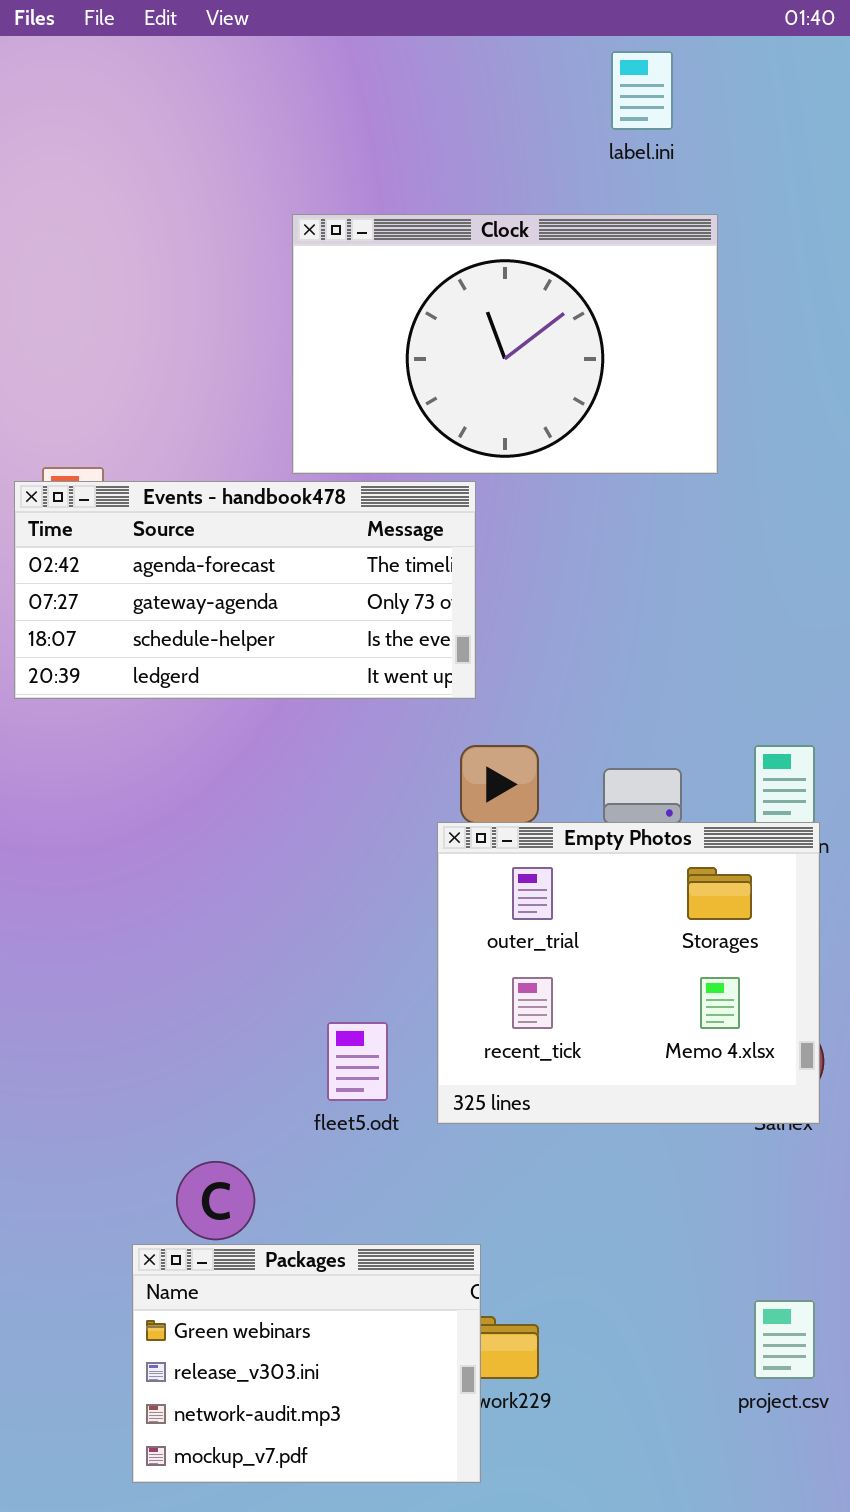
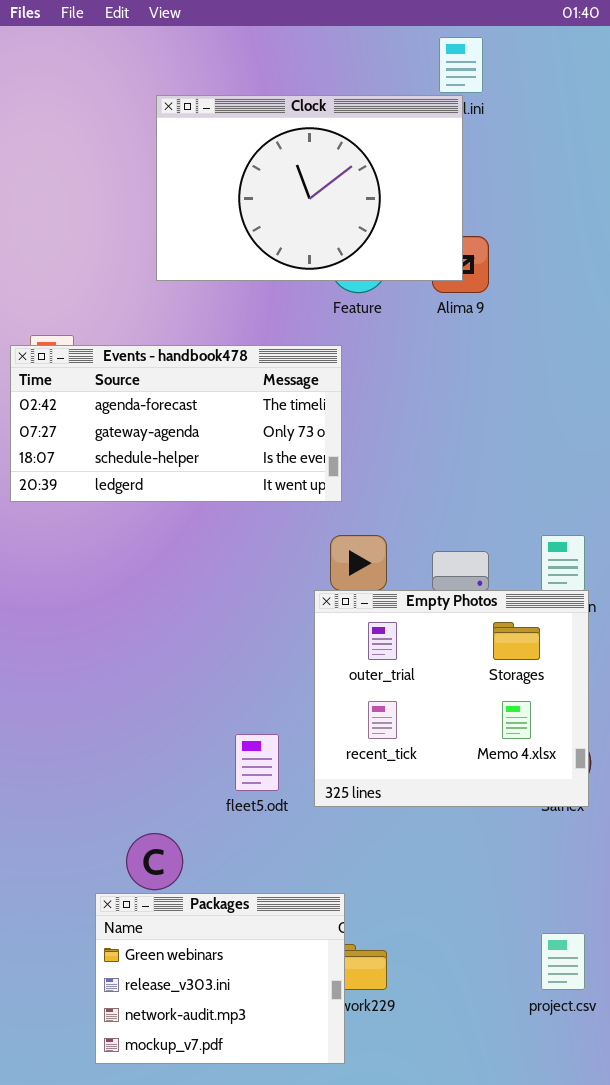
Clock: [292,214,718,474] -> [156,95,463,281], moved

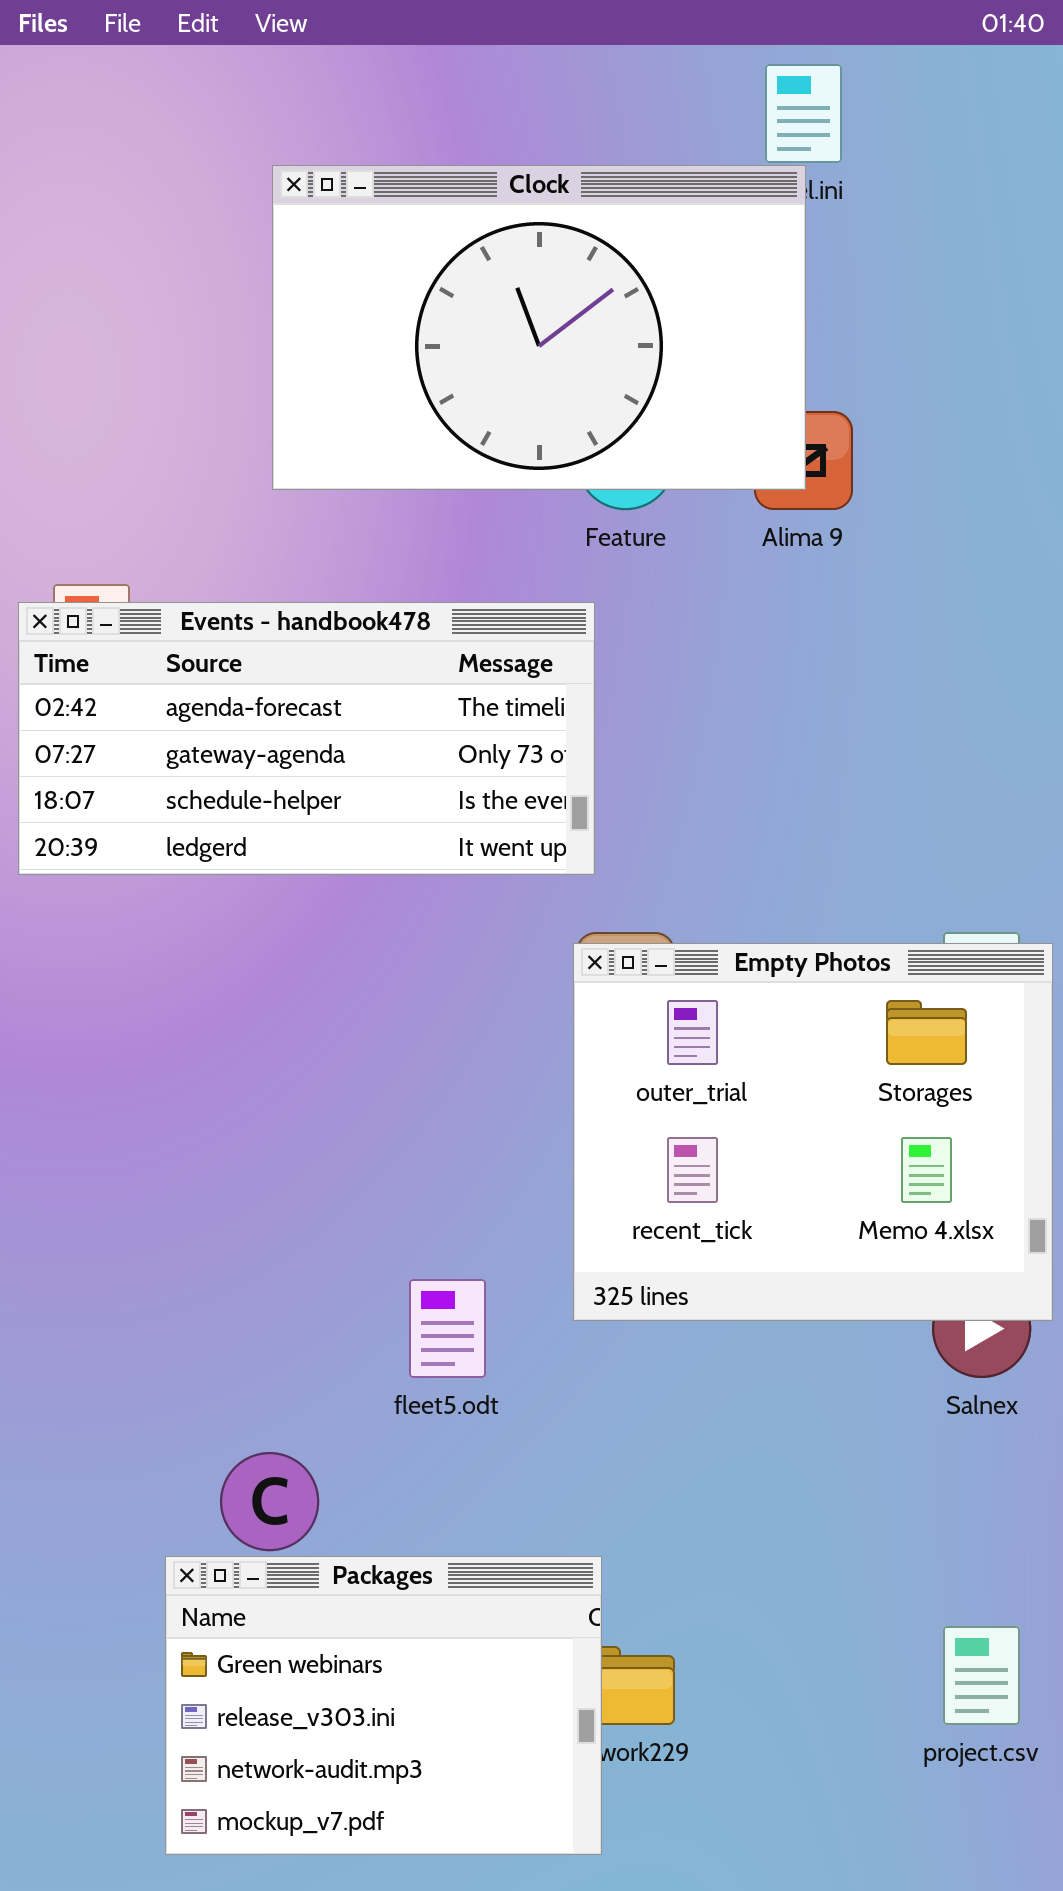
Empty Photos: [314,590,589,807] -> [573,943,1053,1321], moved

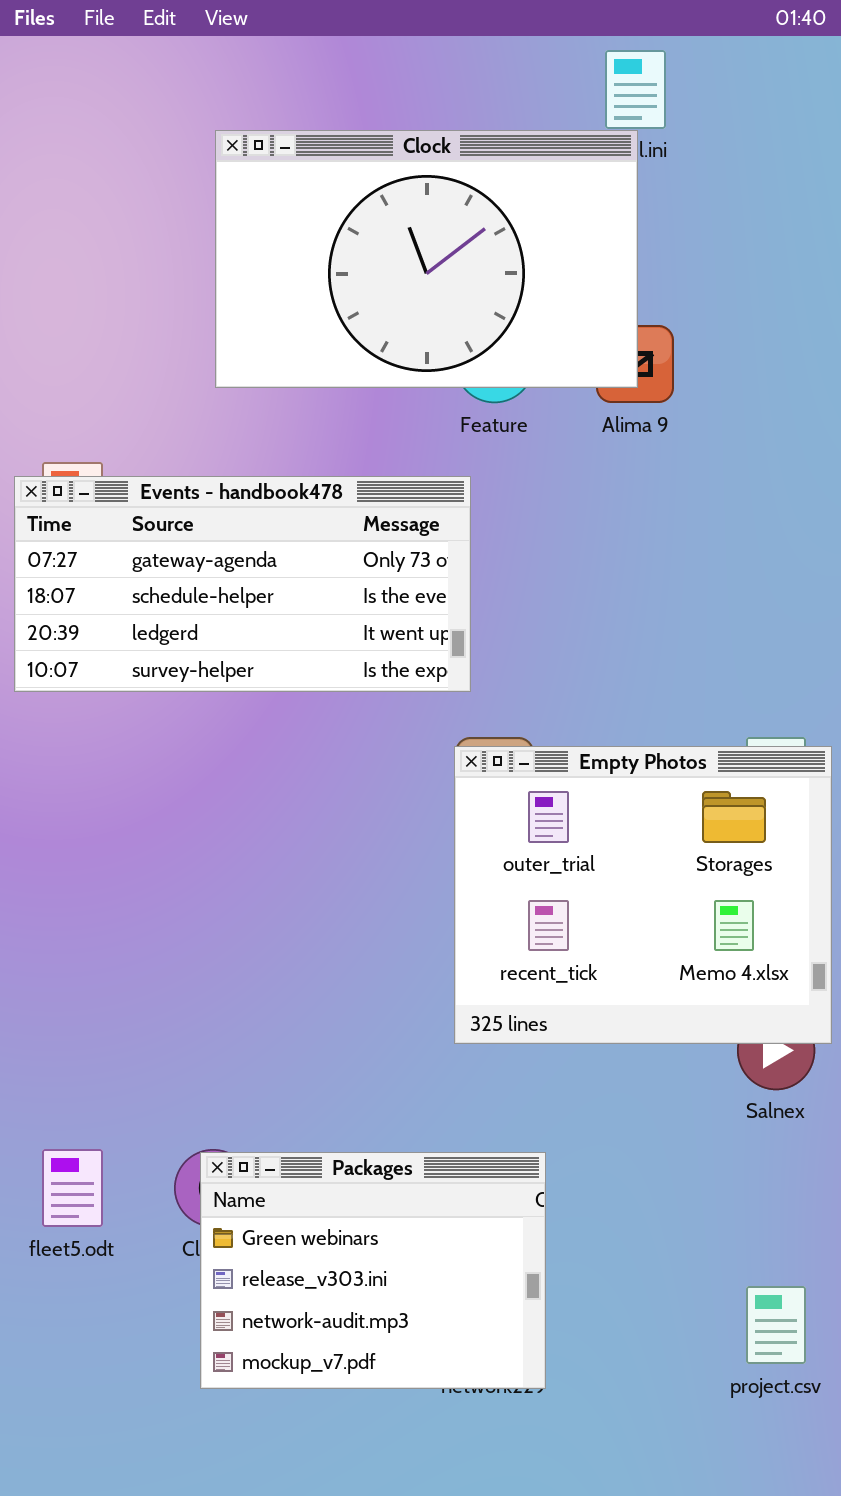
Events - handbook478: [18,602,595,875] -> [14,476,471,692], scrolled down 1 row
fleet5.odt: [409,1279,486,1378] -> [42,1149,103,1227], moved
Packages: [165,1556,602,1855] -> [200,1152,546,1389], moved

